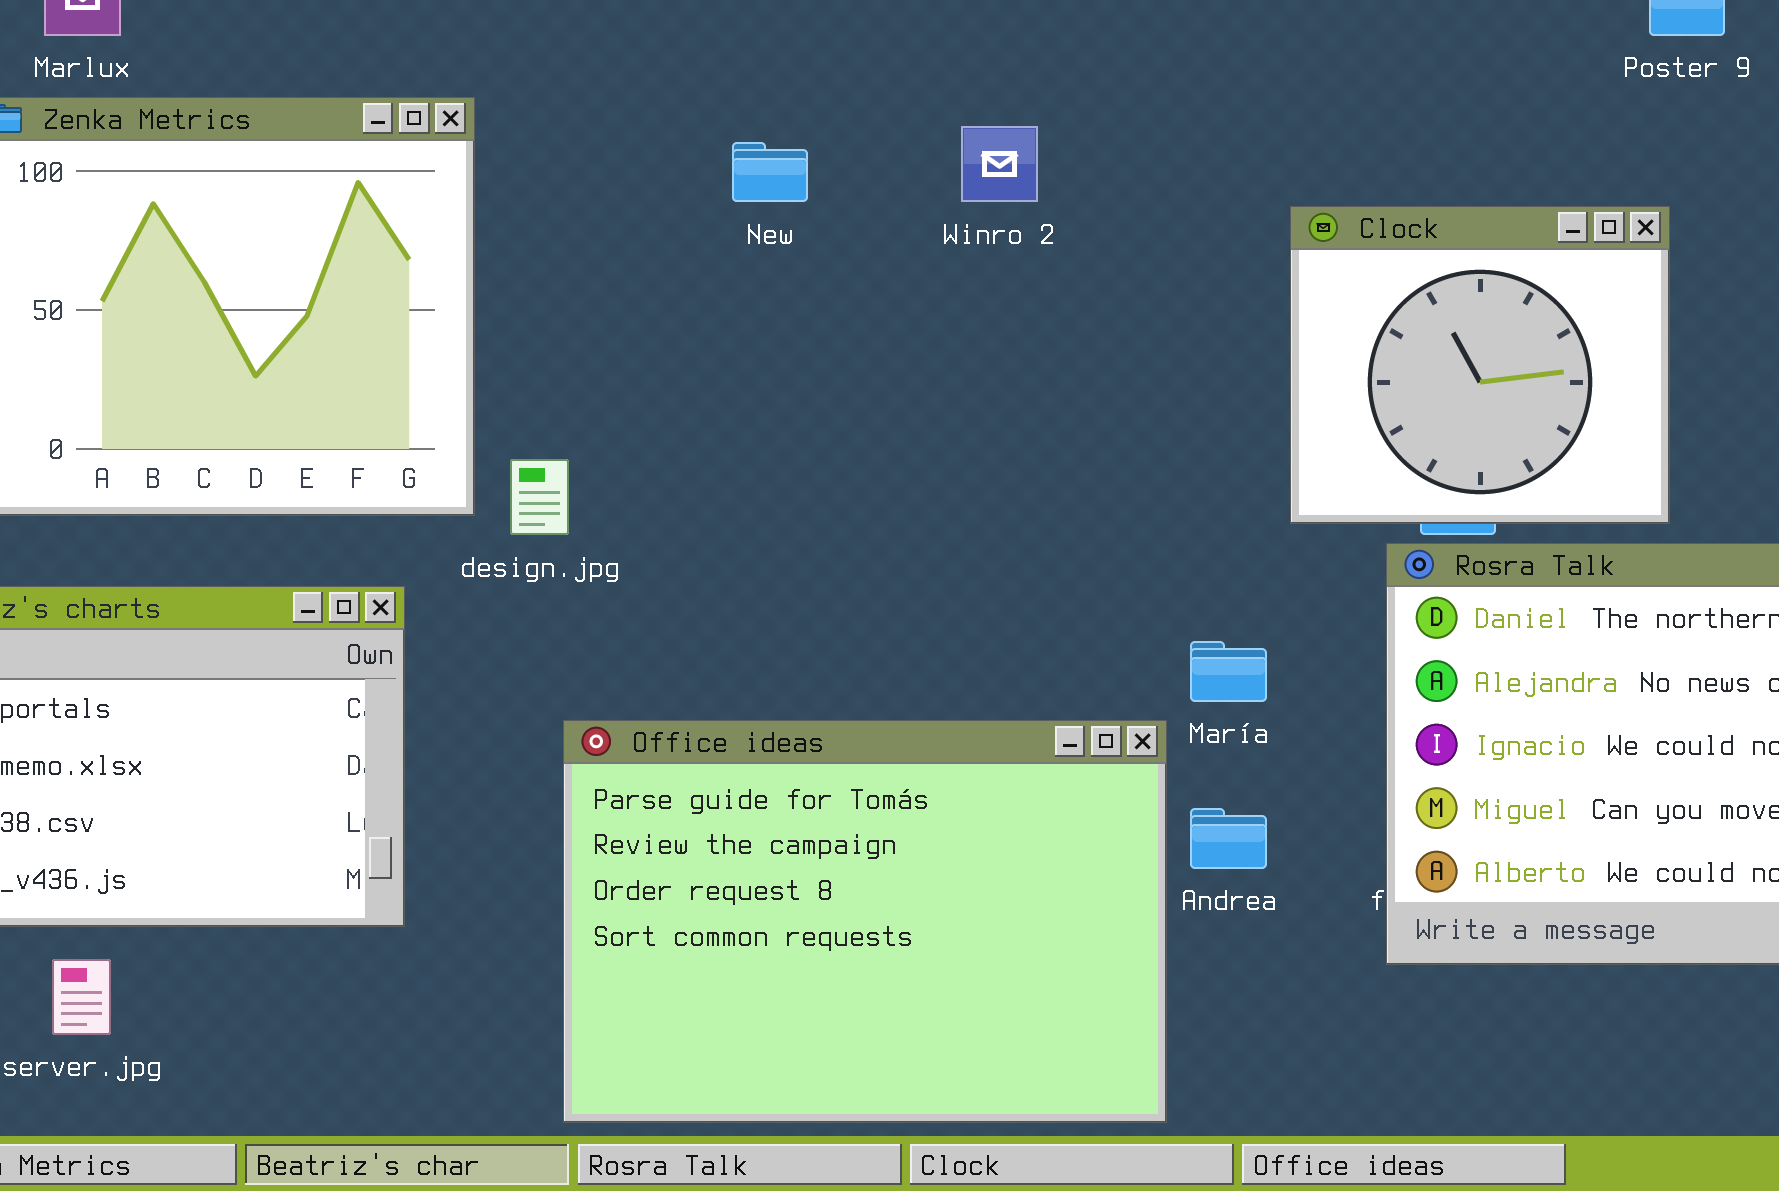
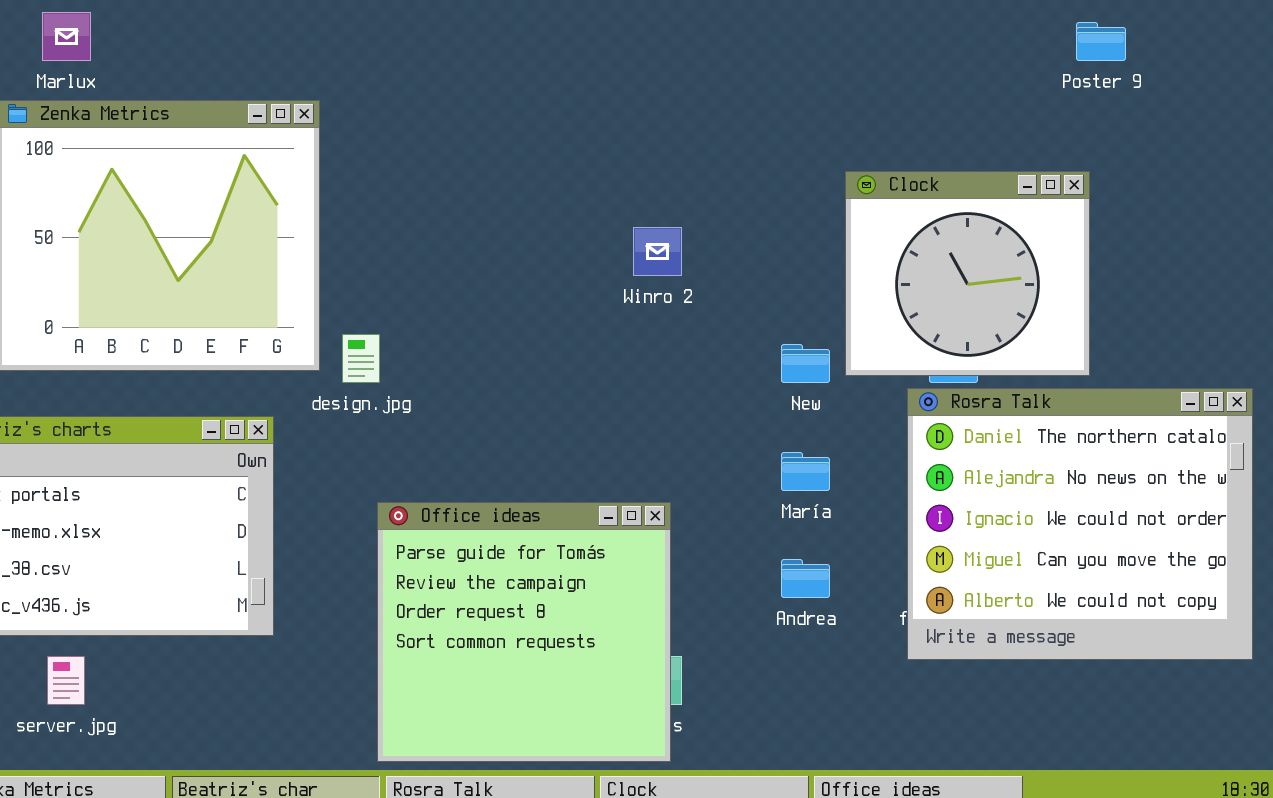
Winro 2: [961,126,1038,202] -> [633,227,682,276], moved
New: [732,142,808,202] -> [781,344,830,383], moved
Office ideas: [563,720,1167,1123] -> [377,502,671,762], resized

